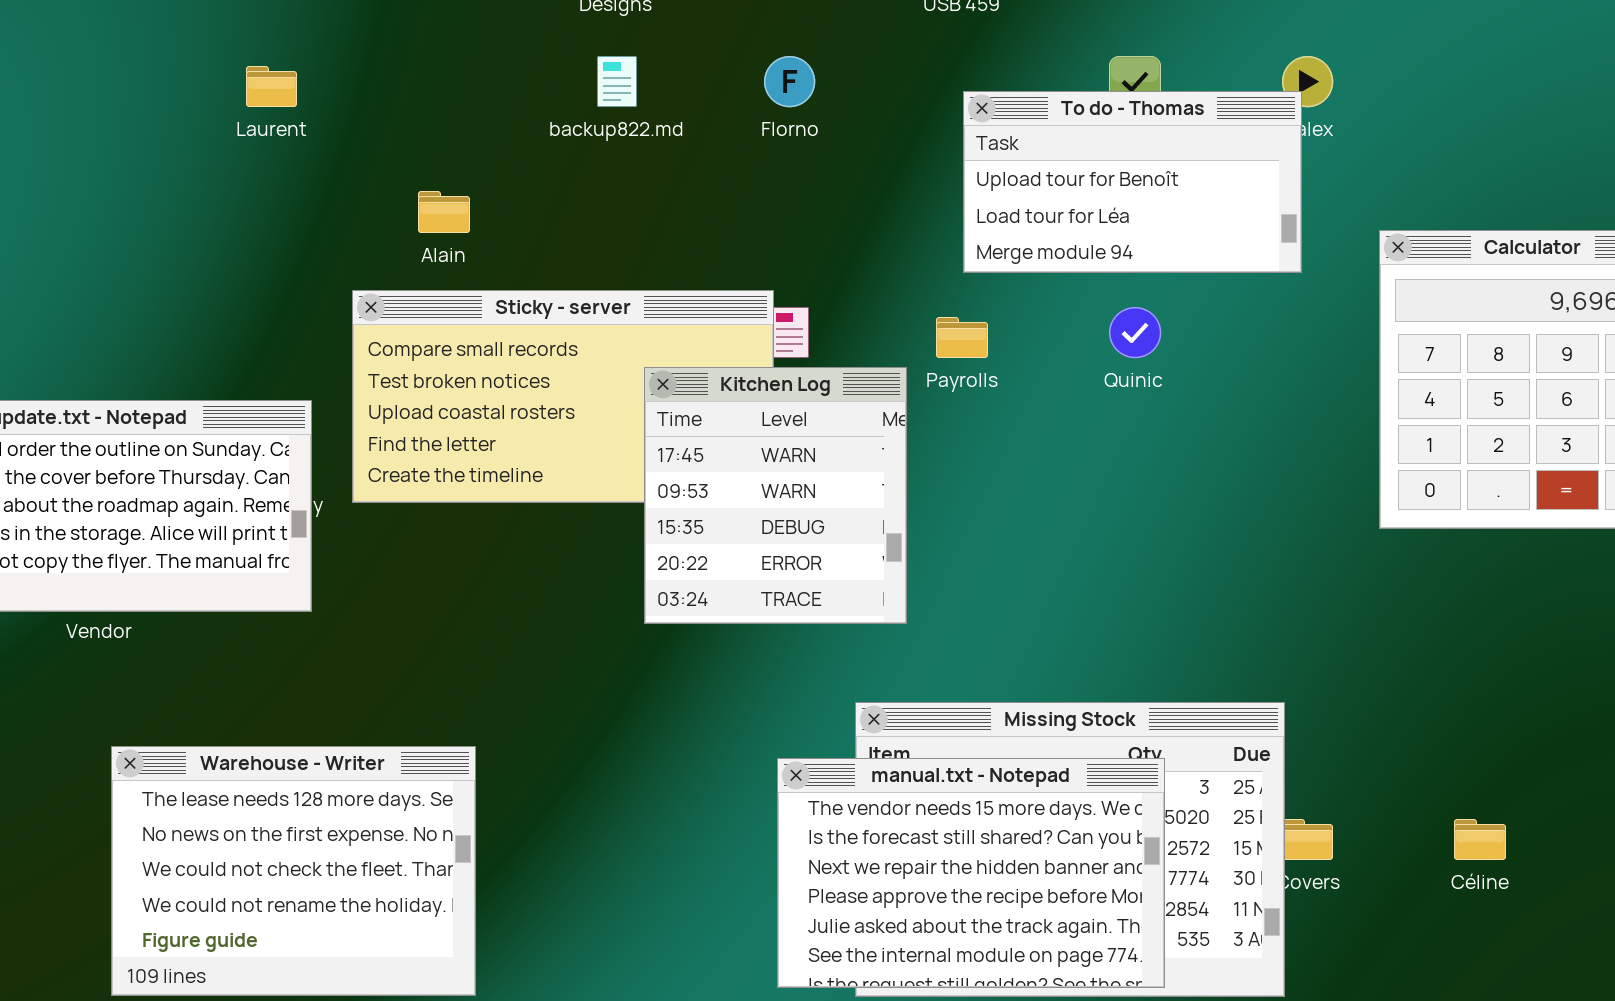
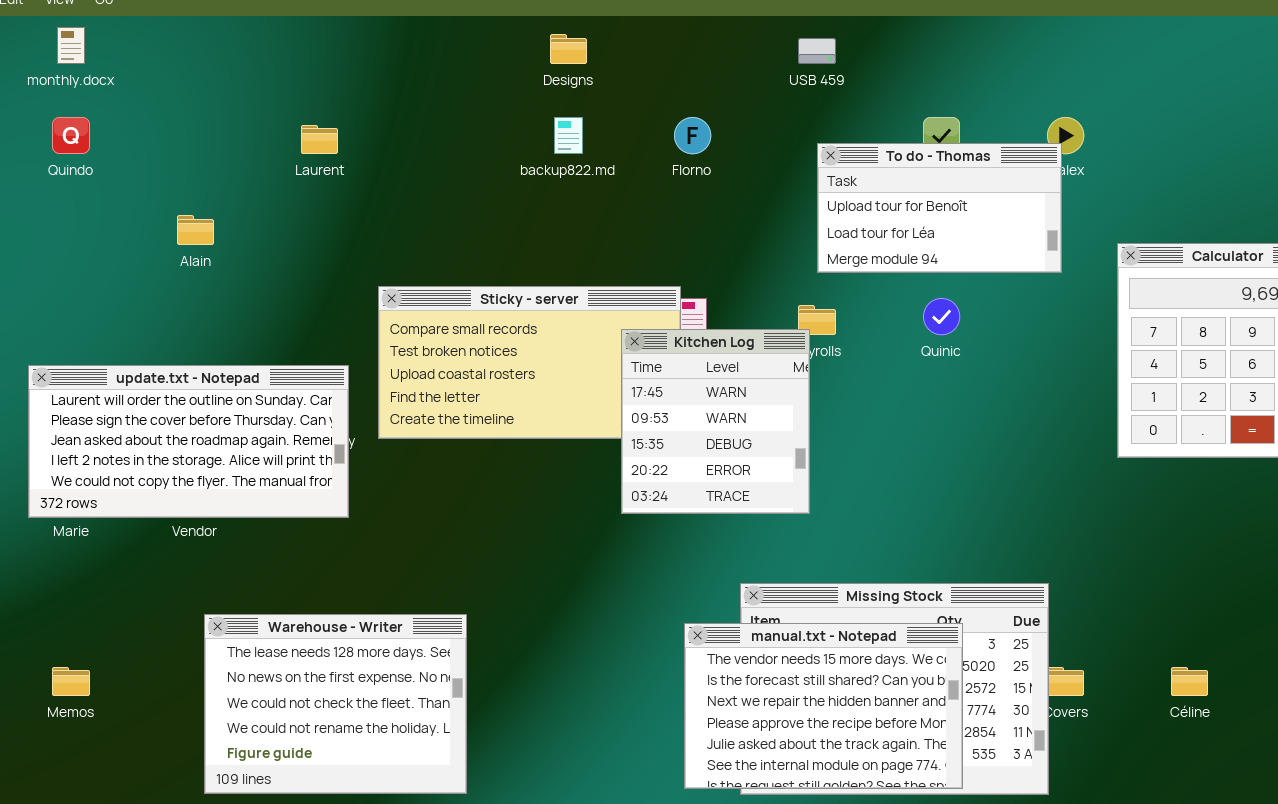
Alain: [418,191,470,233] -> [177,215,214,245], moved
Kitchen Log: [644,367,907,624] -> [621,329,810,514], moved

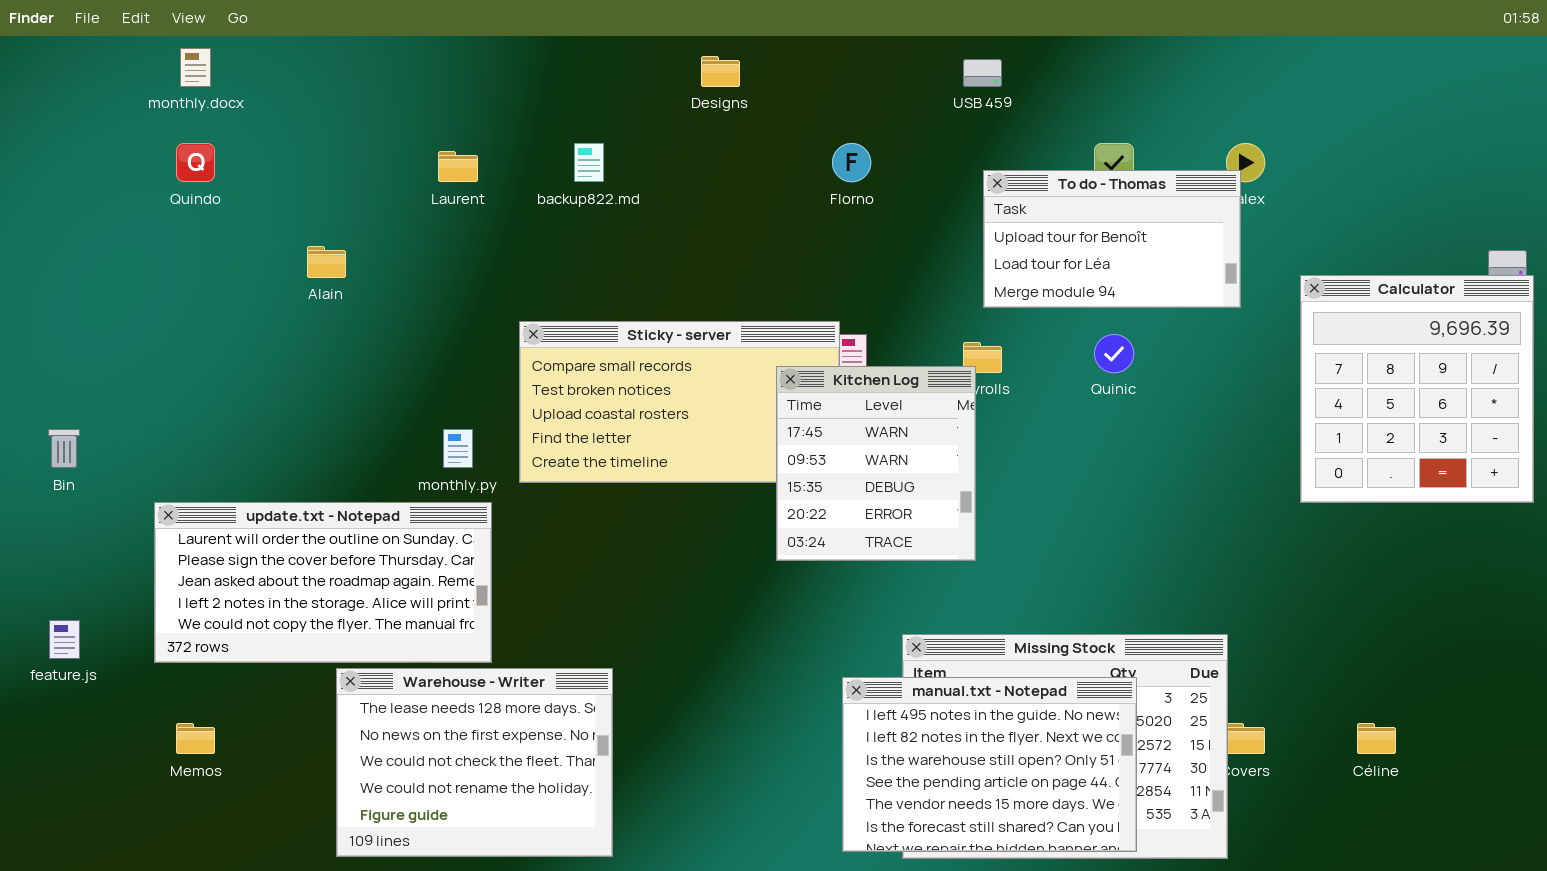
backup822.md: [554,117,583,154] -> [574,143,604,182], moved
update.txt - Notepad: [28,365,349,518] -> [154,502,492,663], moved
manual.txt - Notepad: [684,623,963,789] -> [842,677,1137,852], scrolled up 4 rows

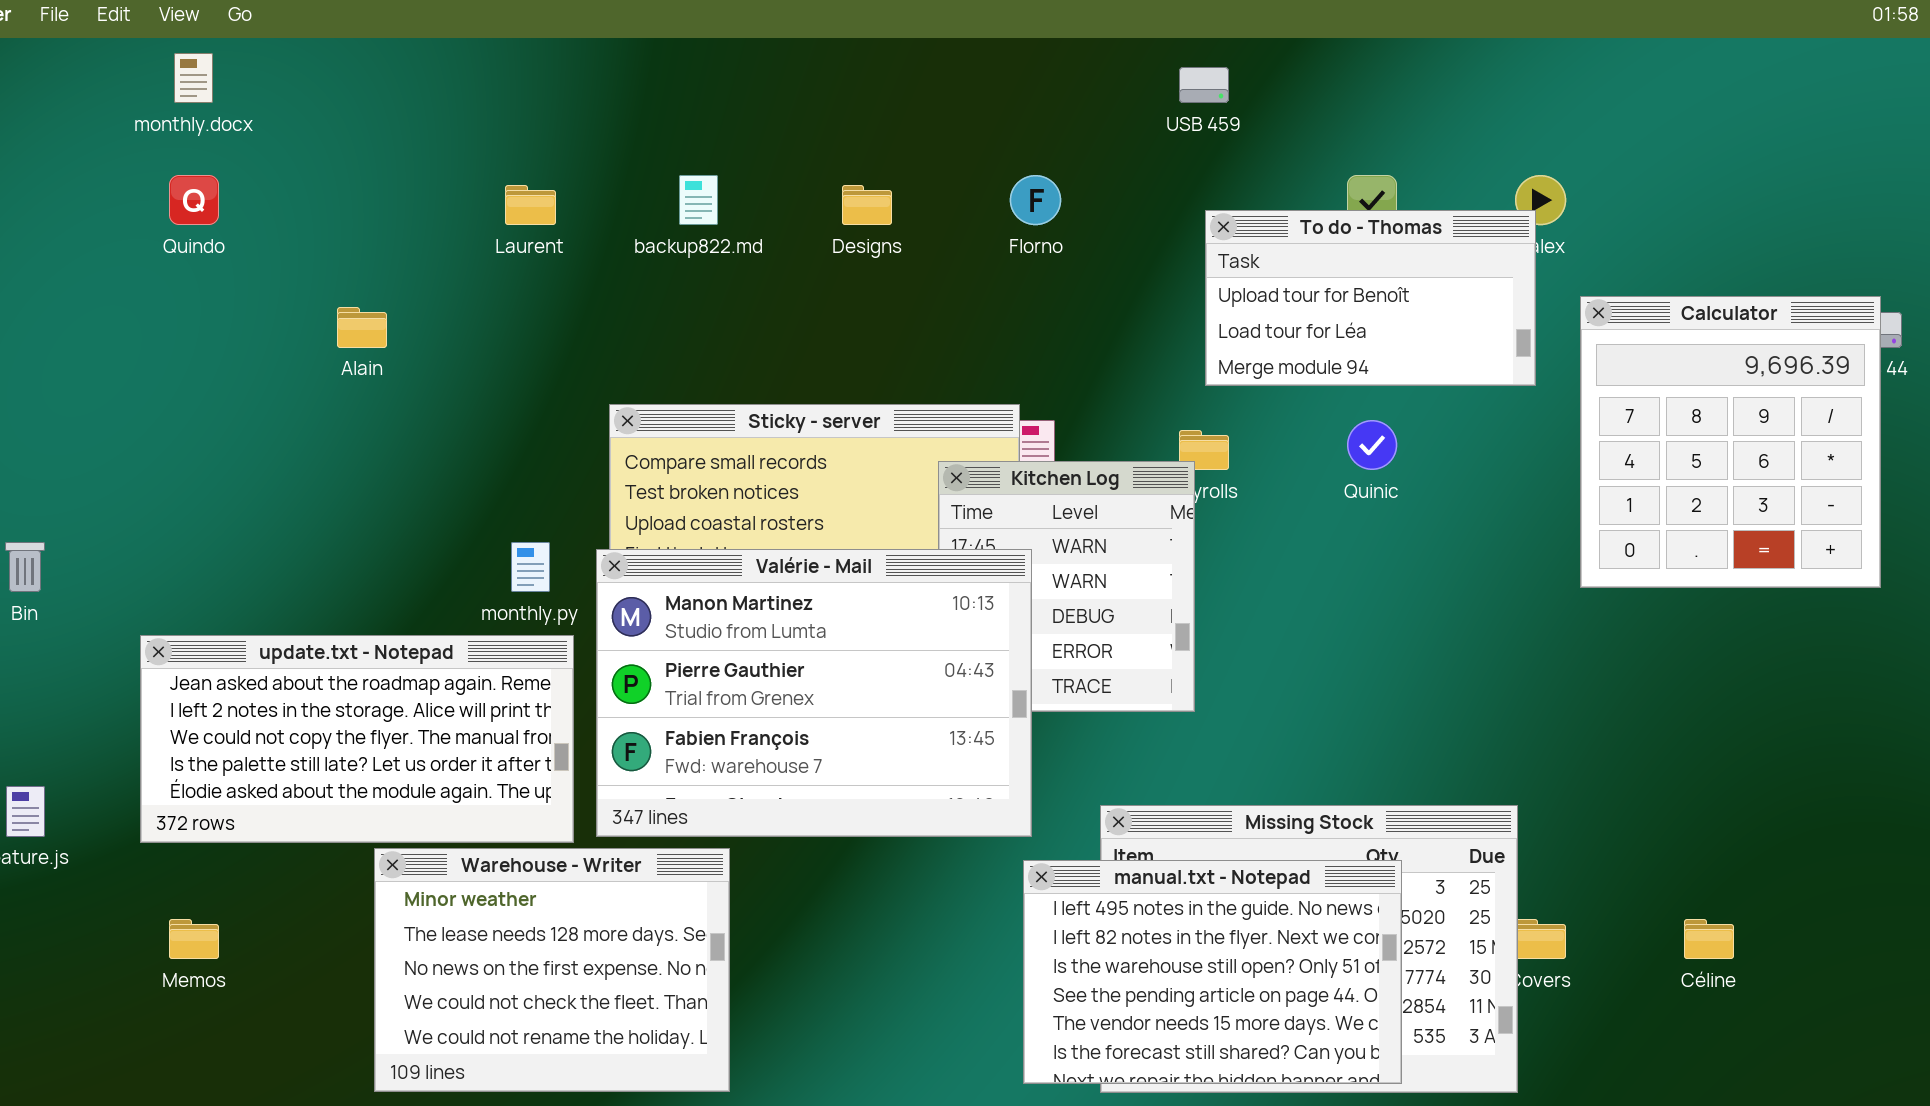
Designs: [701,56,740,87] -> [842,185,892,225], moved
Calculator: [1300,275,1534,503] -> [1580,296,1881,588], moved
Valérie - Mail: none -> [596,549,1032,837], opened
update.txt - Notepad: [154,502,492,663] -> [140,635,574,843], scrolled down 2 rows
Warehouse - Writer: [336,668,613,857] -> [374,848,730,1092], scrolled up 1 row

